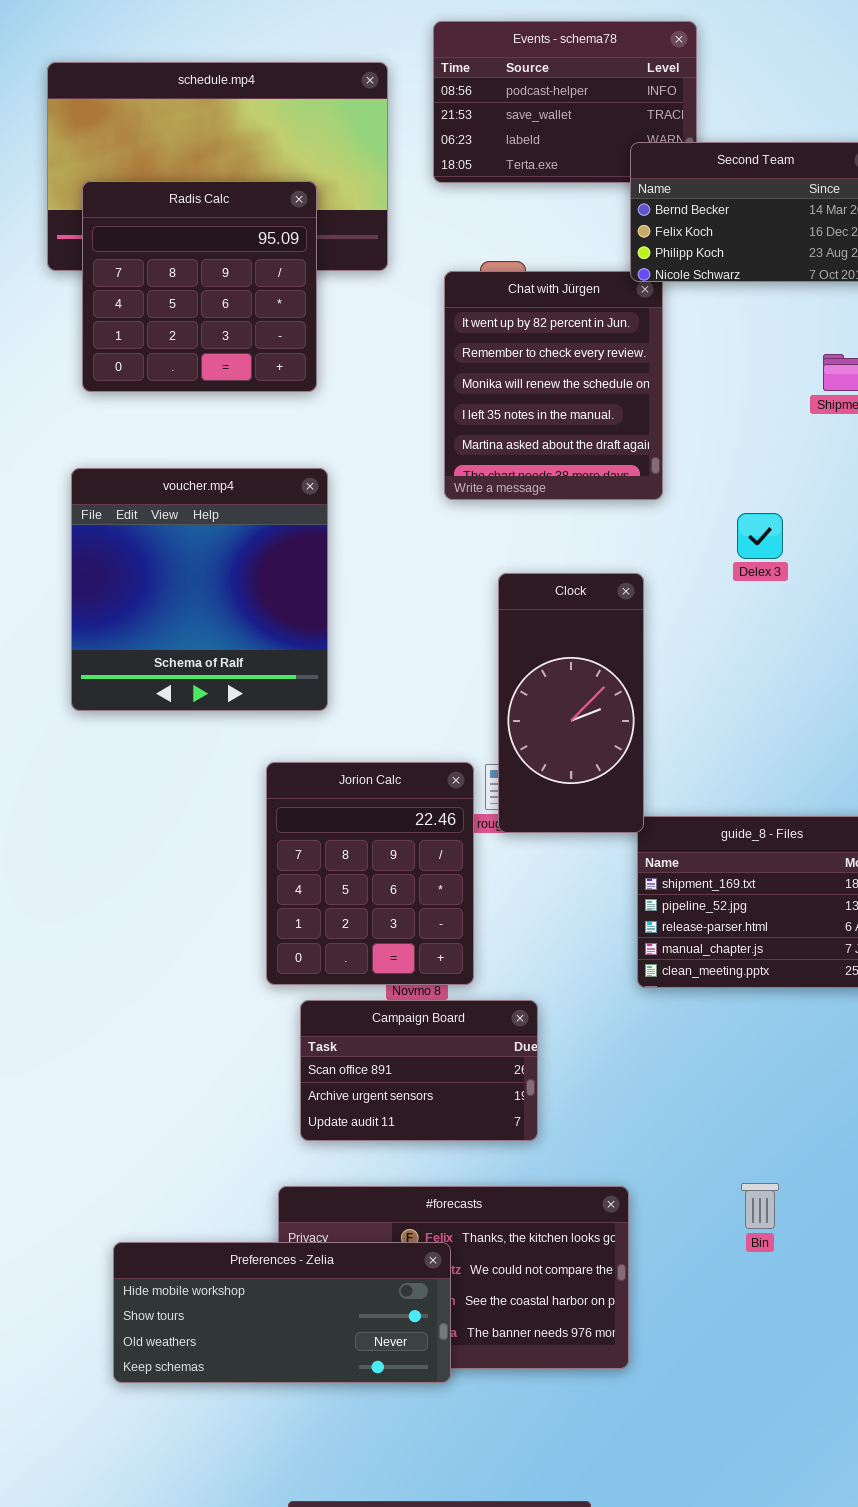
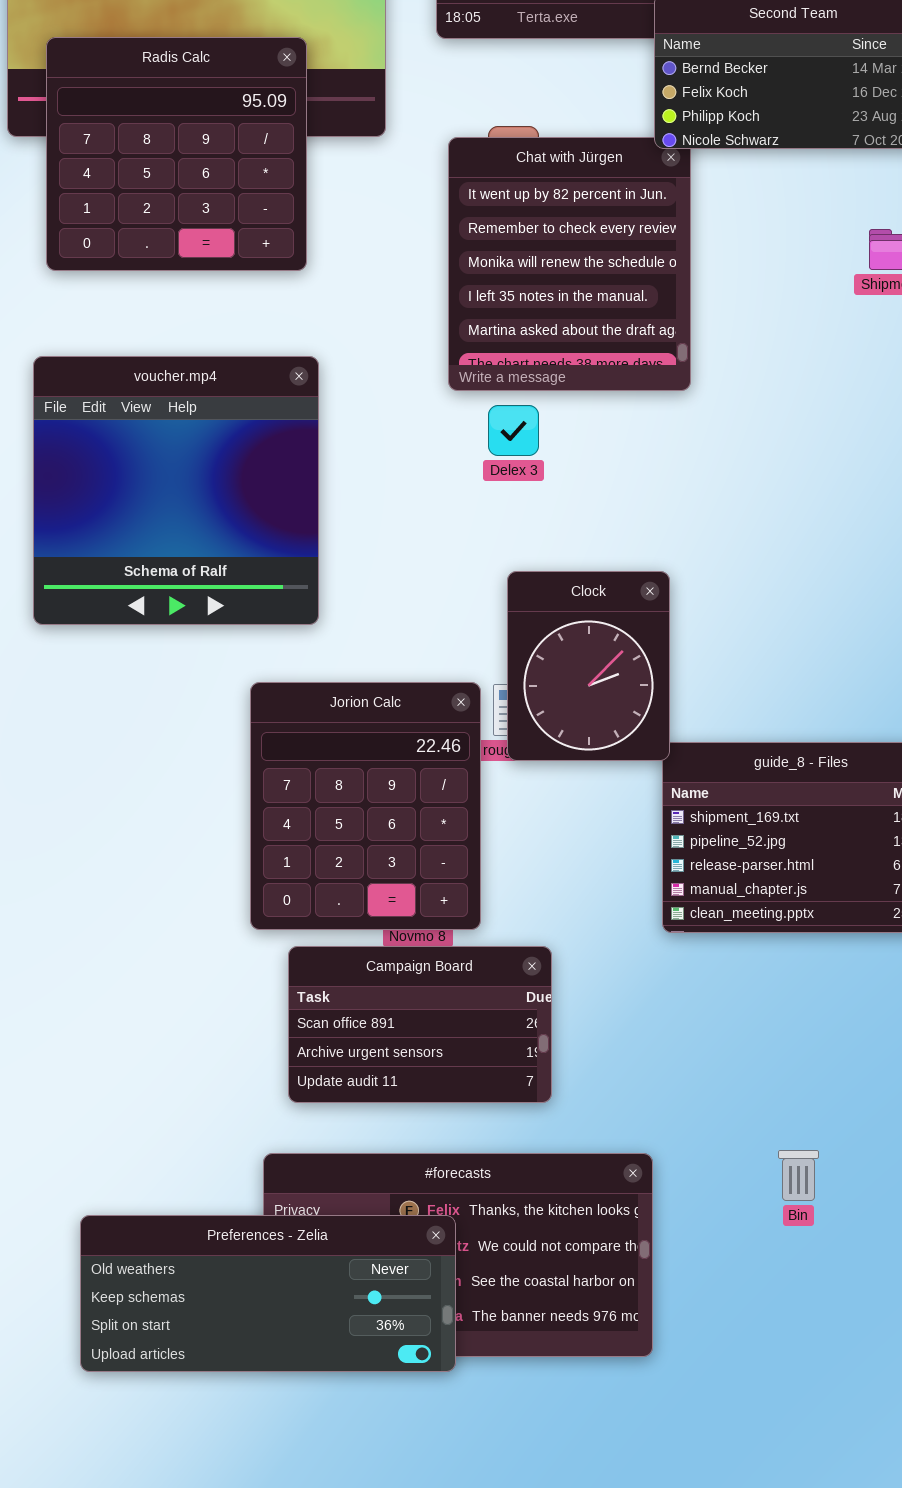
Delex 3: [737,513,783,559] -> [488,405,539,456], moved
Clock: [498,573,644,833] -> [507,571,670,761], resized
Preferences - Zelia: [113,1242,451,1383] -> [80,1215,456,1372], scrolled down 2 rows

